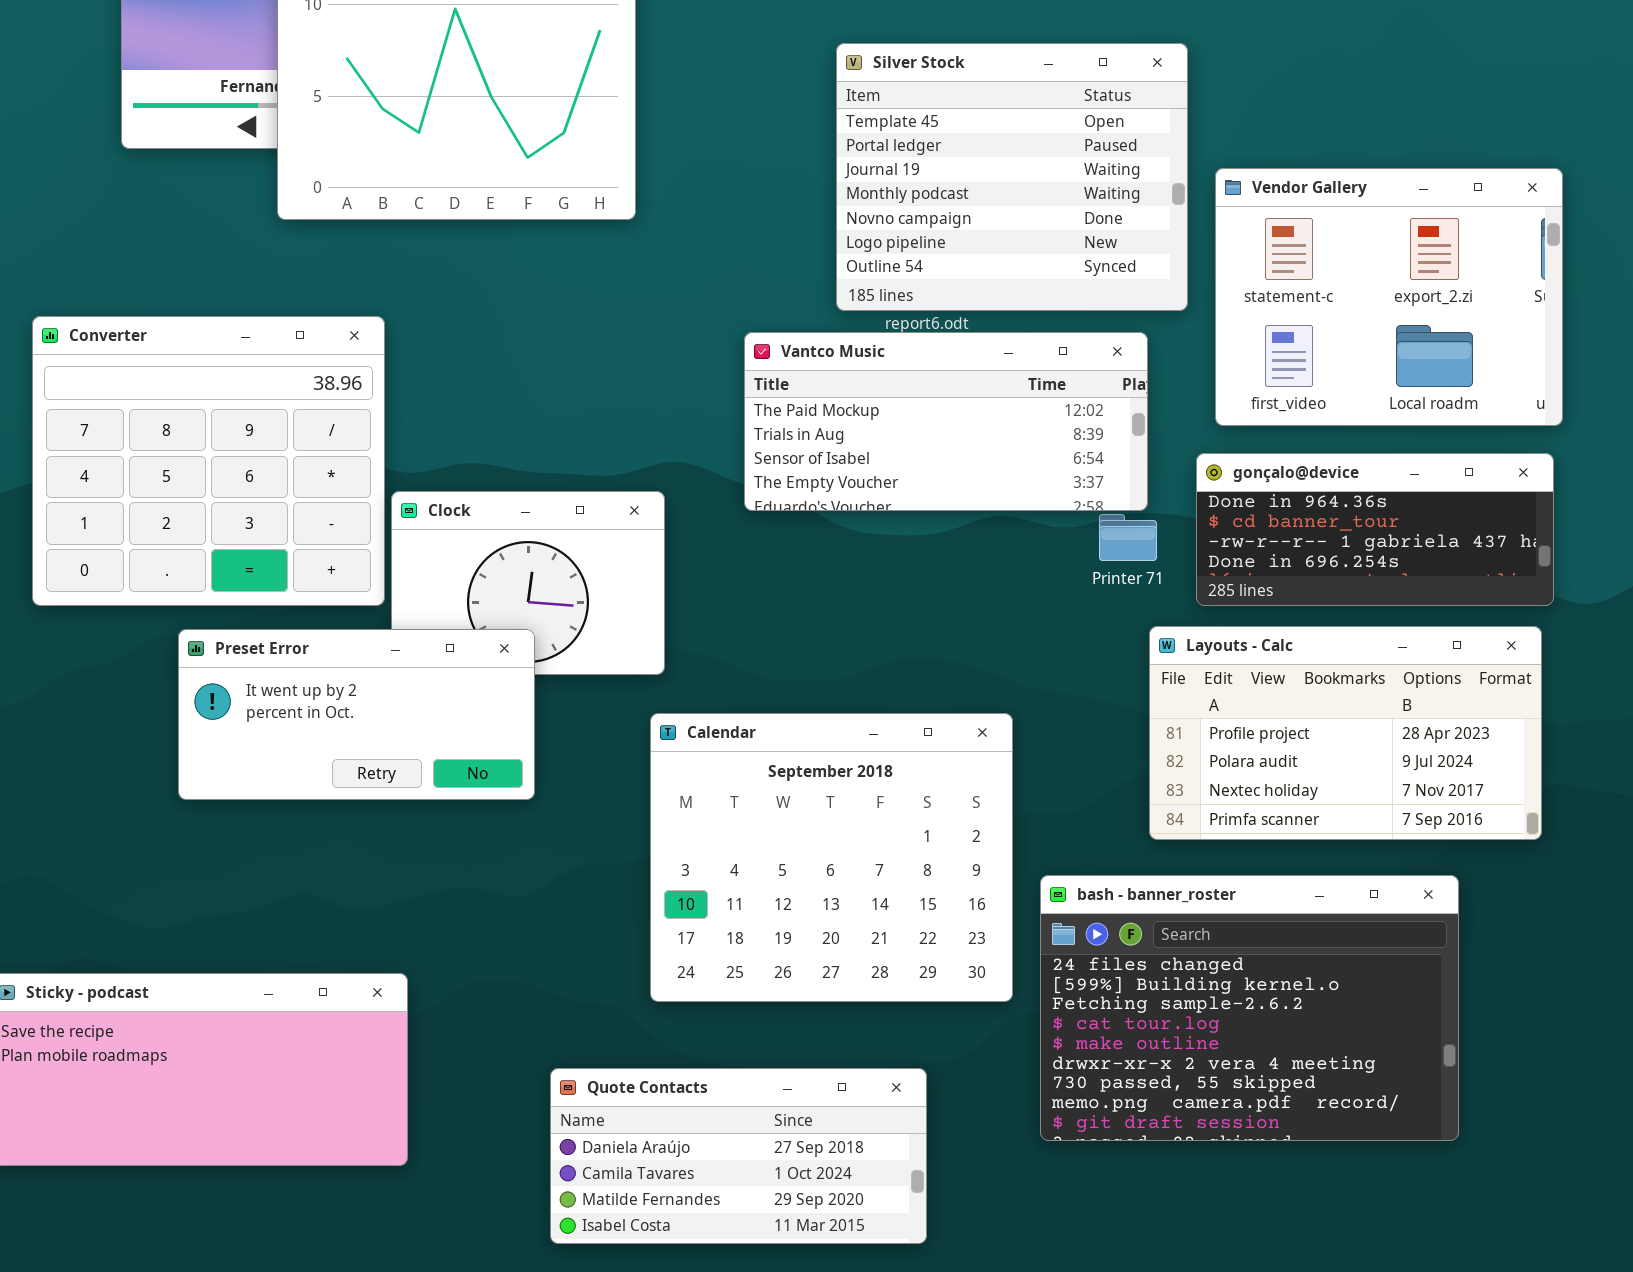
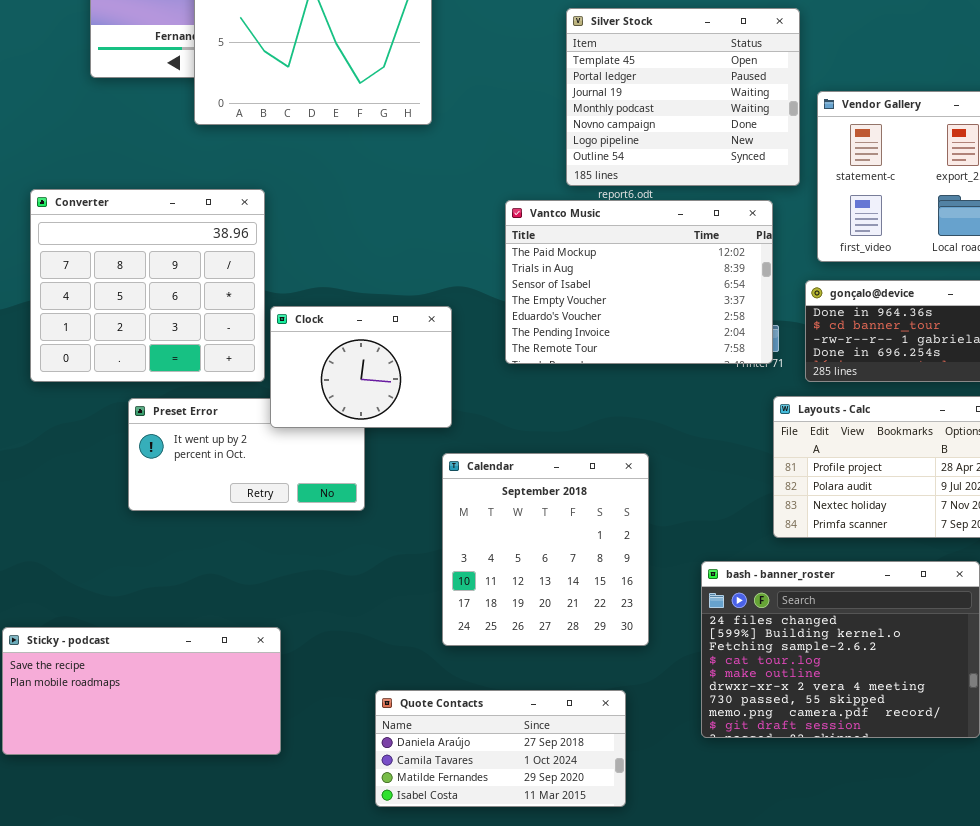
Vantco Music: [744,332,1148,511] -> [505,200,773,364], resized
Clock: [391,491,665,675] -> [270,306,452,428], raised
Calendar: [650,713,1013,1002] -> [442,453,649,646], resized

